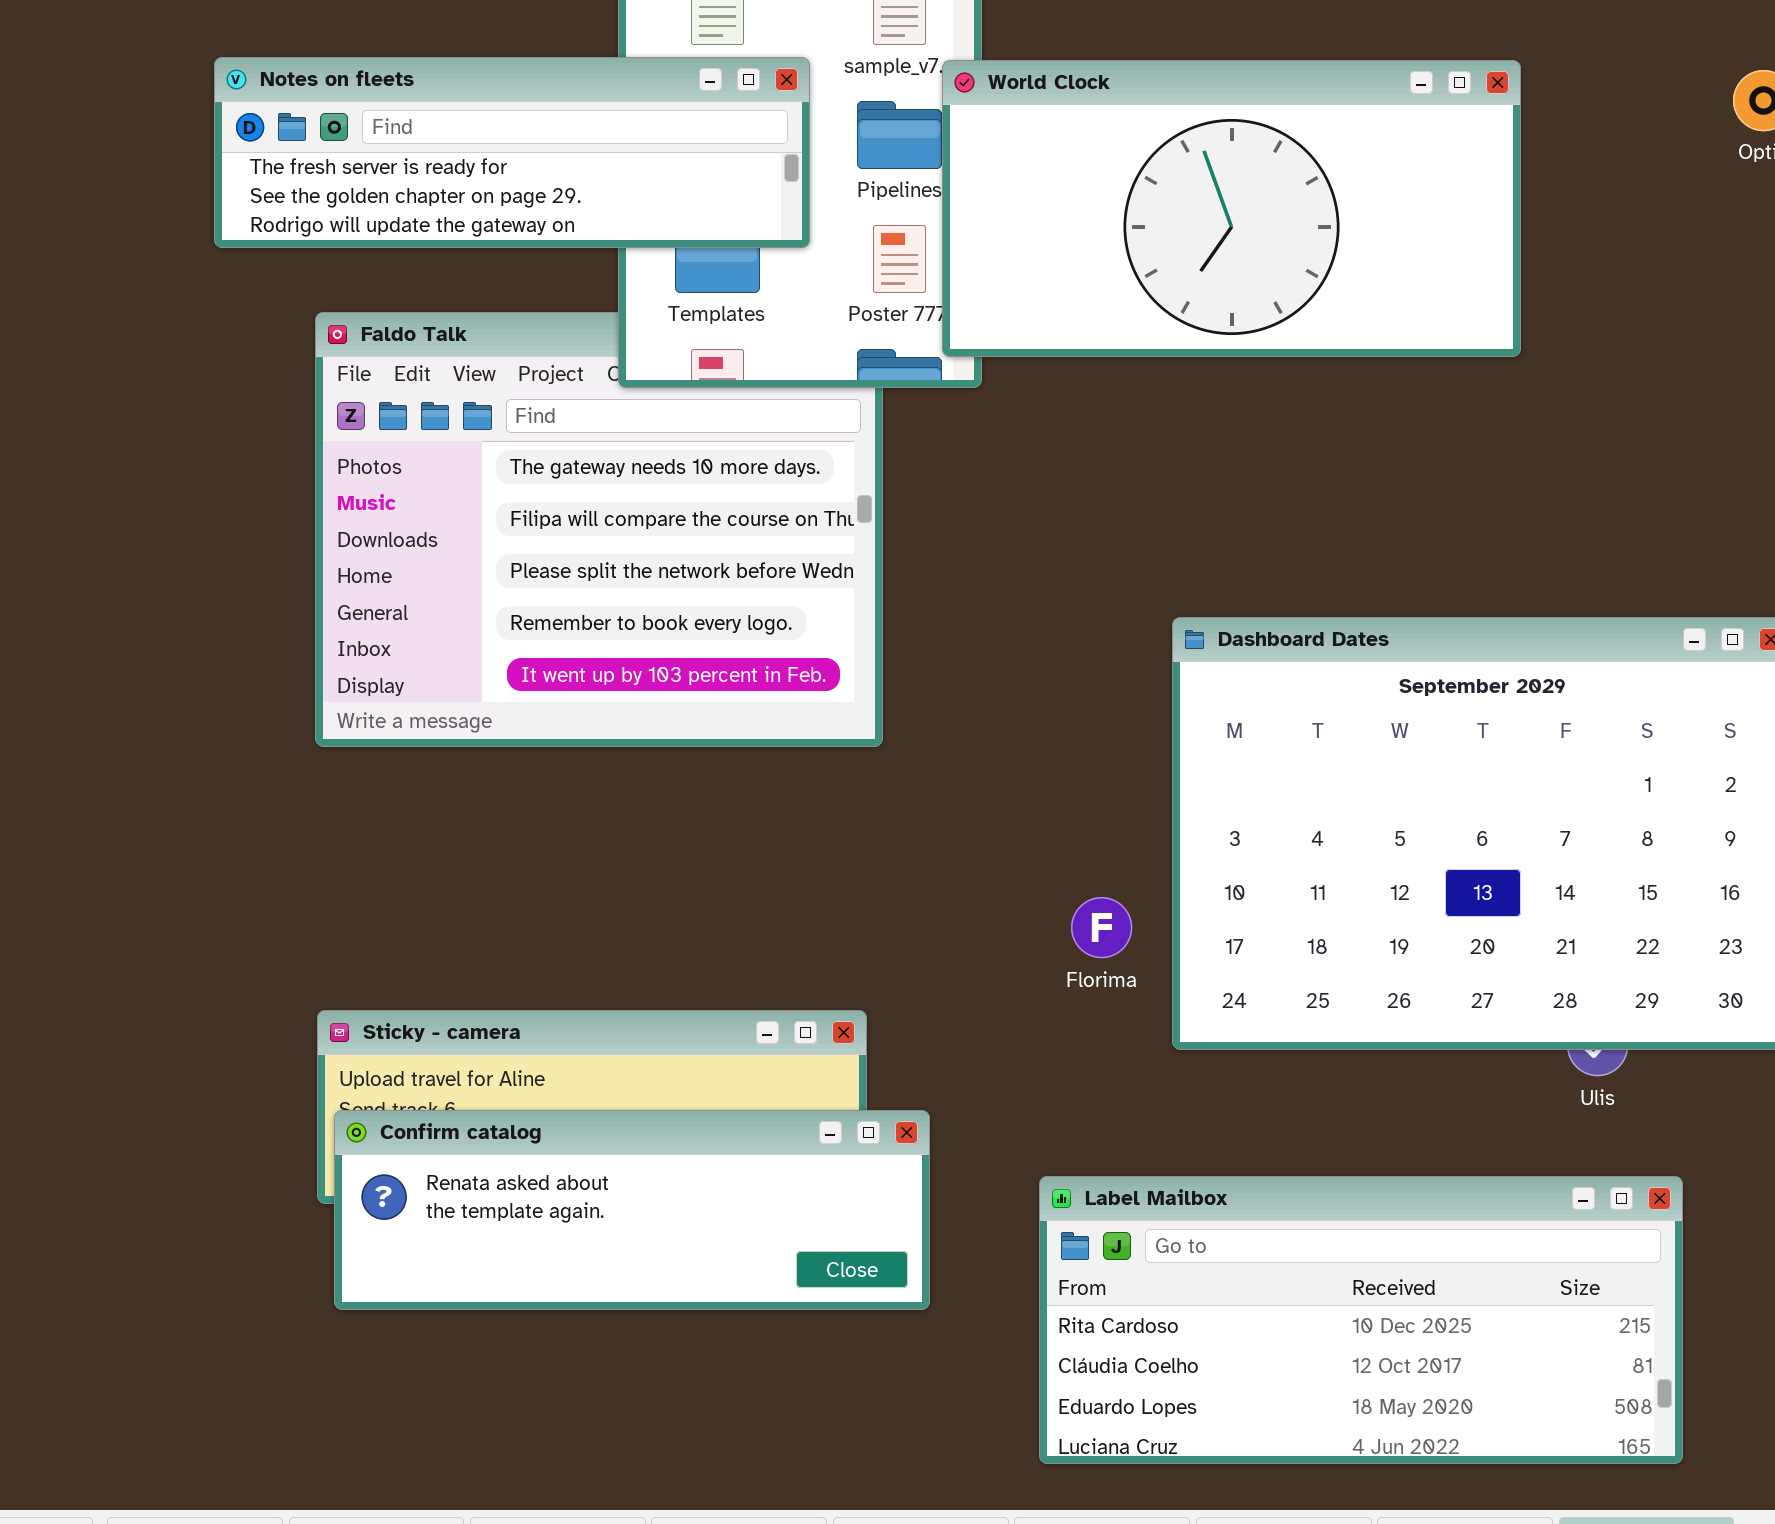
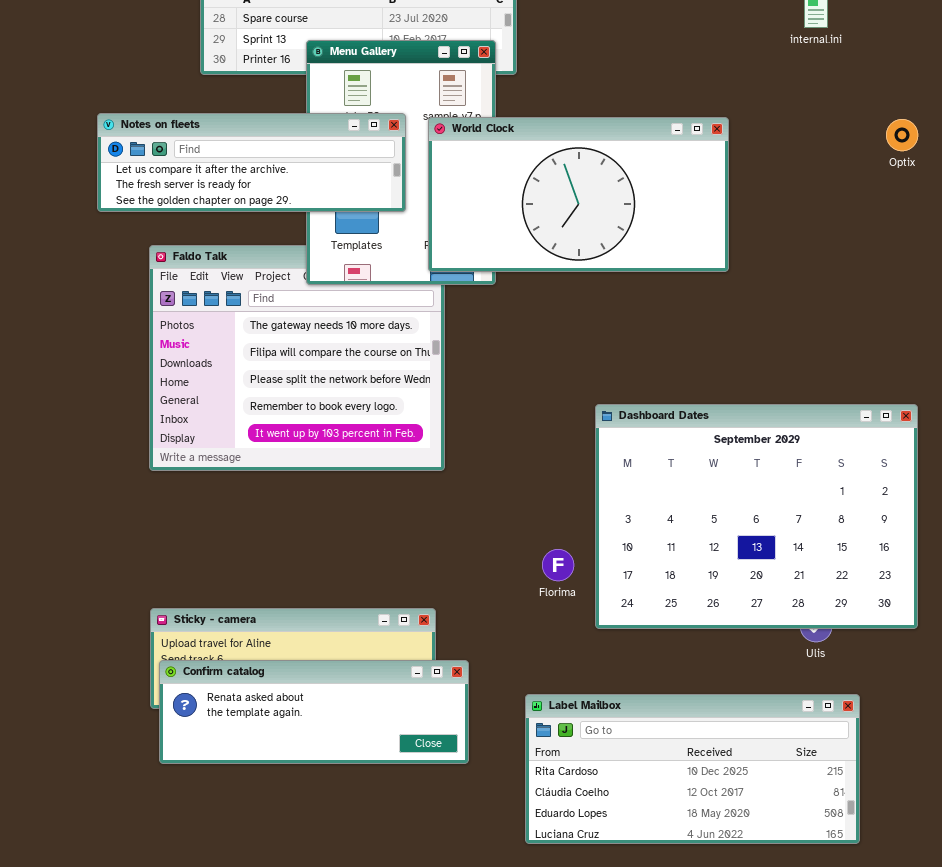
Notes on fleets: [214,57,810,248] -> [97,113,406,212], scrolled up 1 row
World Clock: [942,60,1521,357] -> [428,117,729,272], moved

